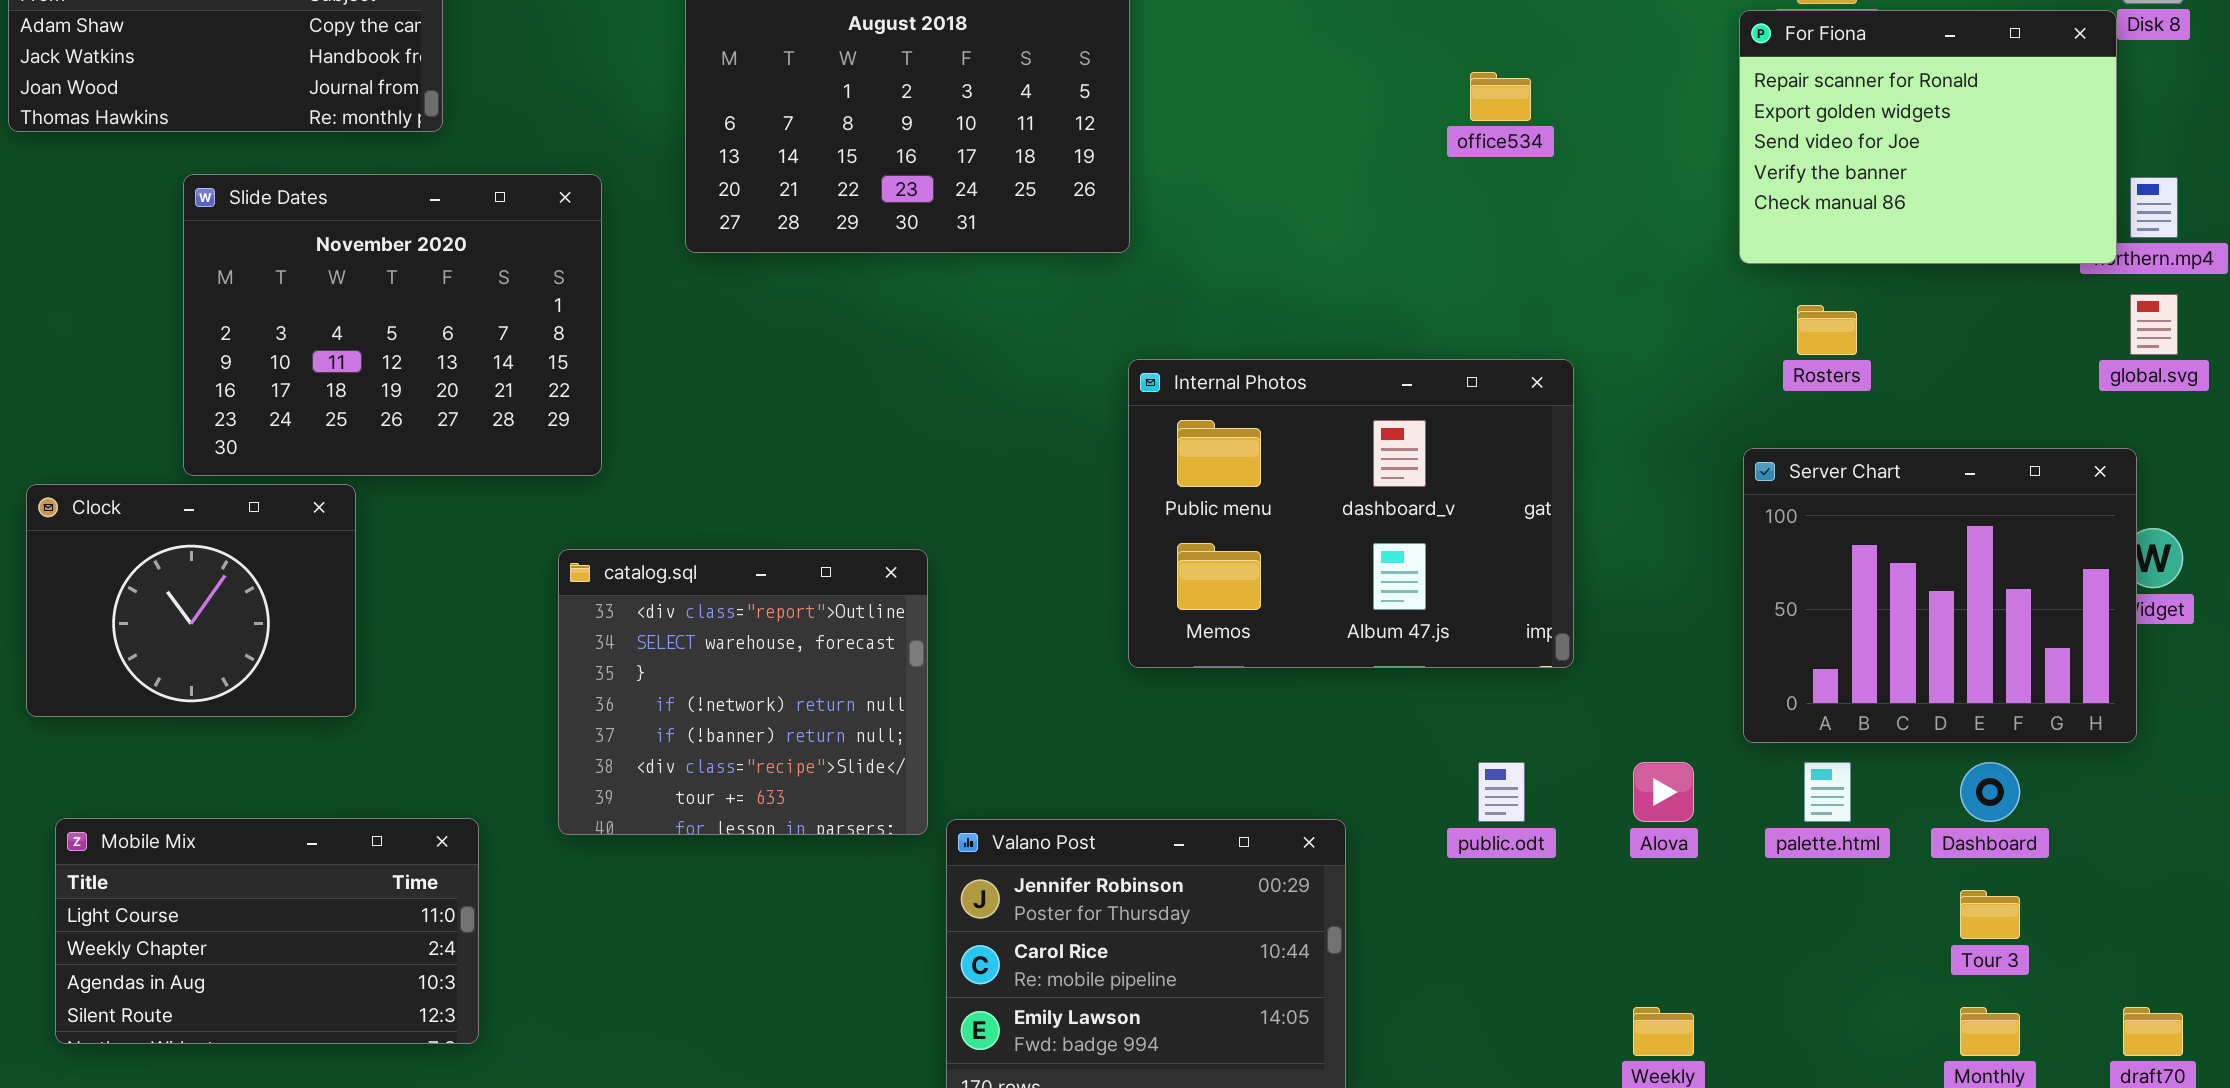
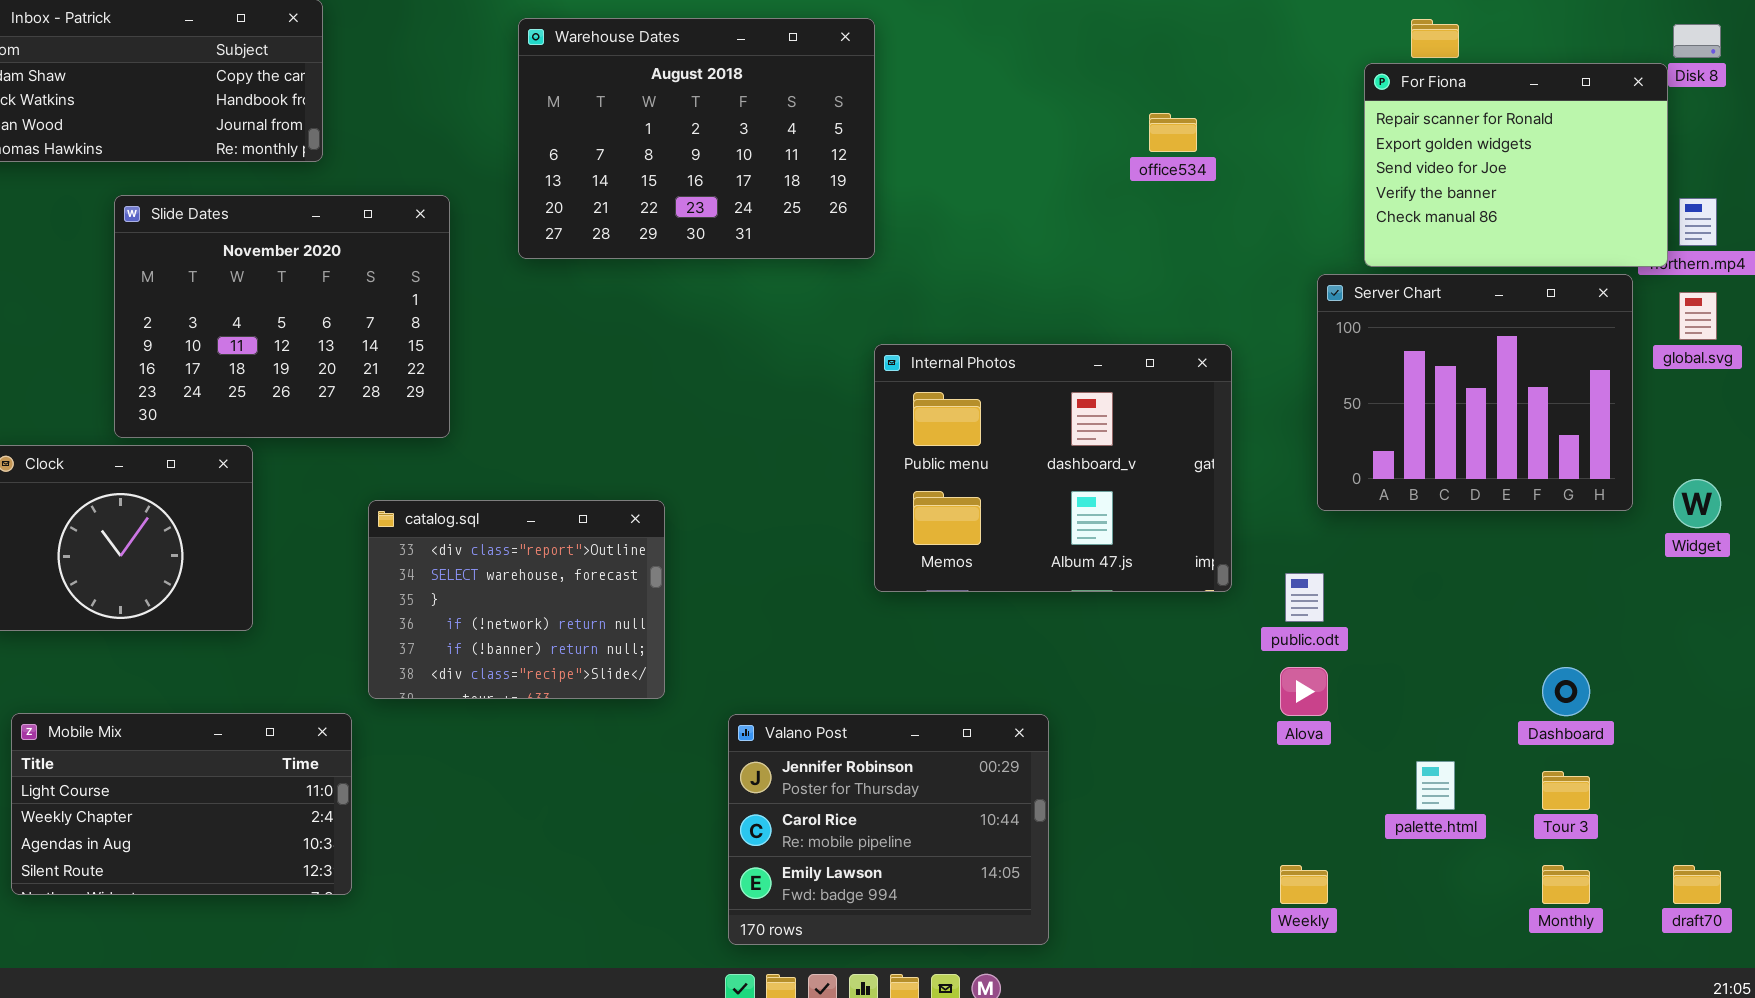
Server Chart: [1743,448,2137,743] -> [1317,274,1633,511], moved
catalog.sql: [558,549,928,835] -> [368,500,665,699], moved, resized
public.odt: [1478,762,1525,822] -> [1285,573,1324,622], moved
palette.html: [1804,762,1851,822] -> [1416,761,1455,810], moved

